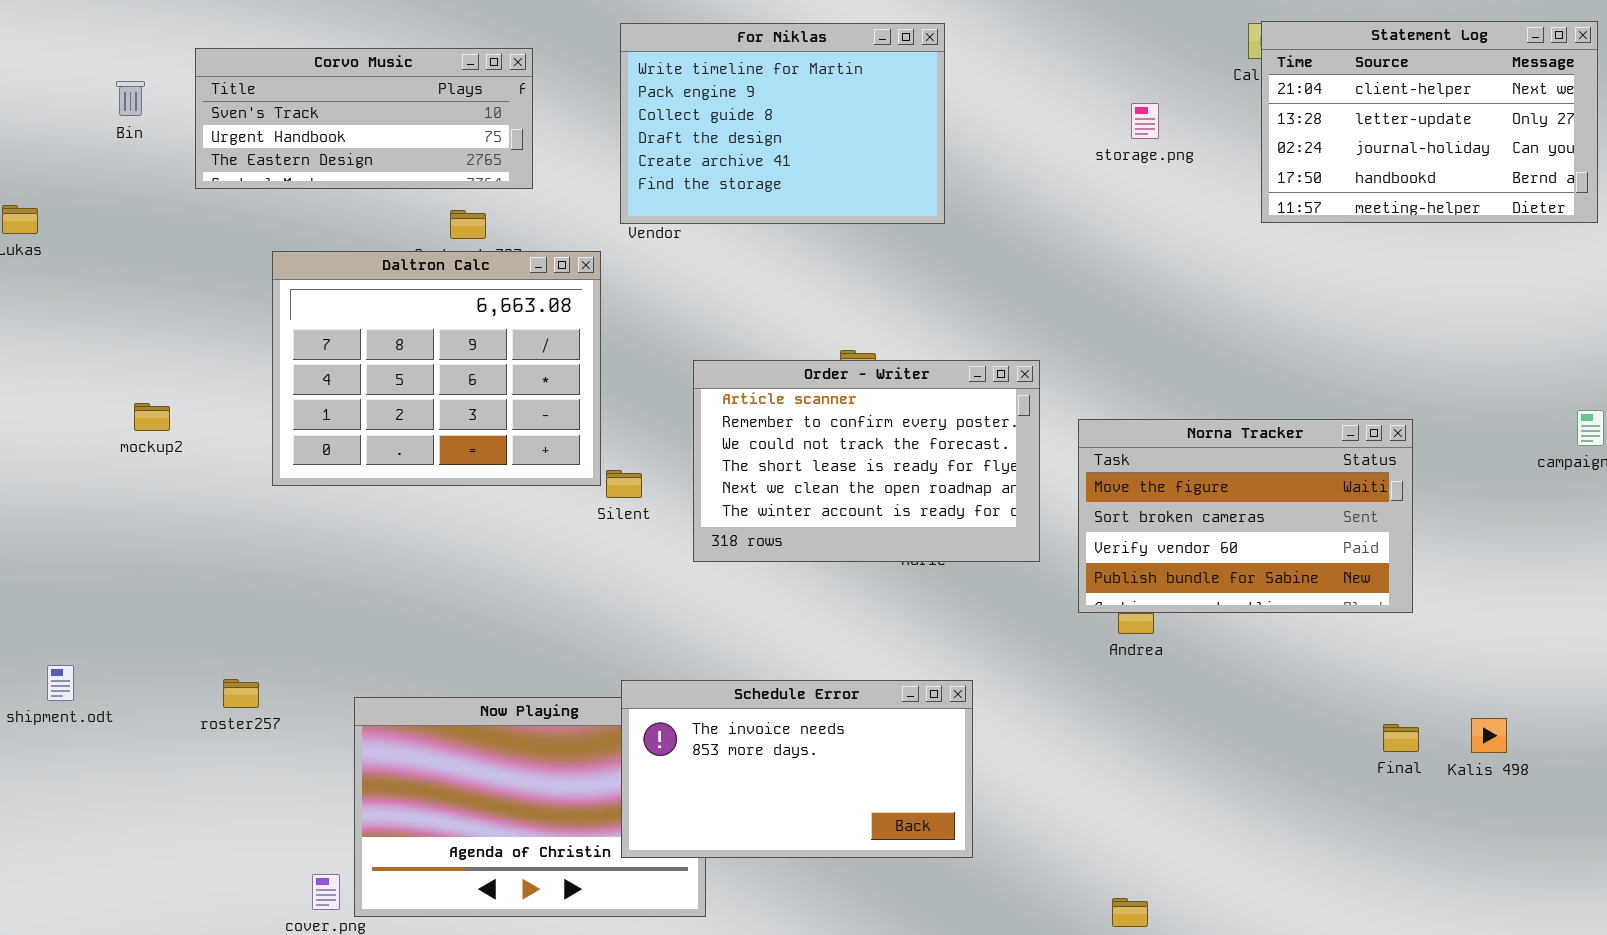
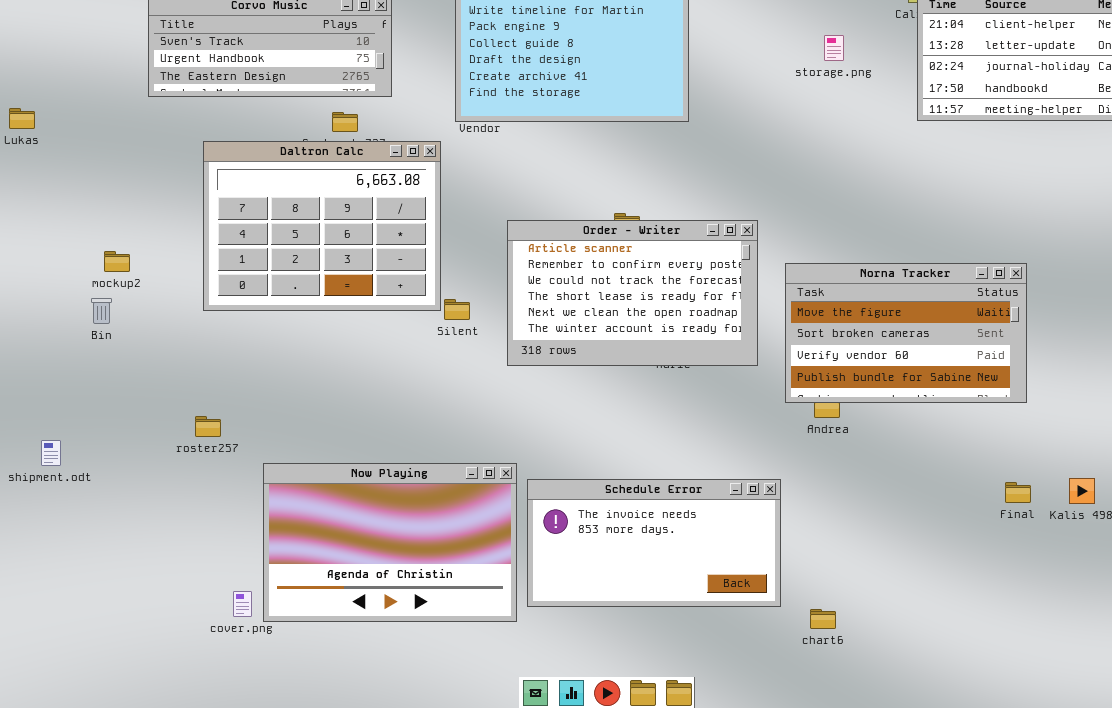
Bin: [116,81,145,116] -> [91,298,112,324], moved
roster257: [223,679,259,708] -> [195,416,221,437], moved
Schedule Error: [621,680,973,858] -> [527,479,781,607], moved

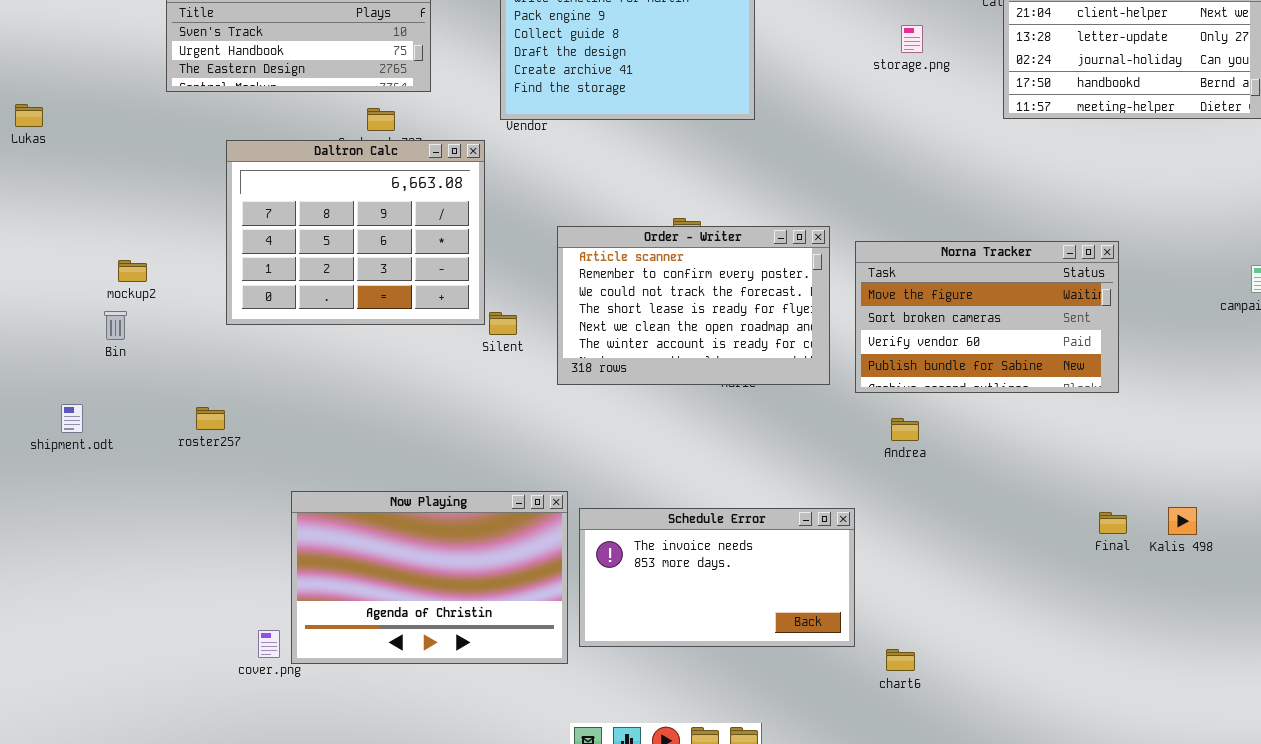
Norna Tracker: [785,263,1027,403] -> [855,241,1119,393], moved
roster257: [195,416,221,437] -> [196,407,225,430], moved
shipment.odt: [41,440,61,466] -> [61,404,83,433], moved

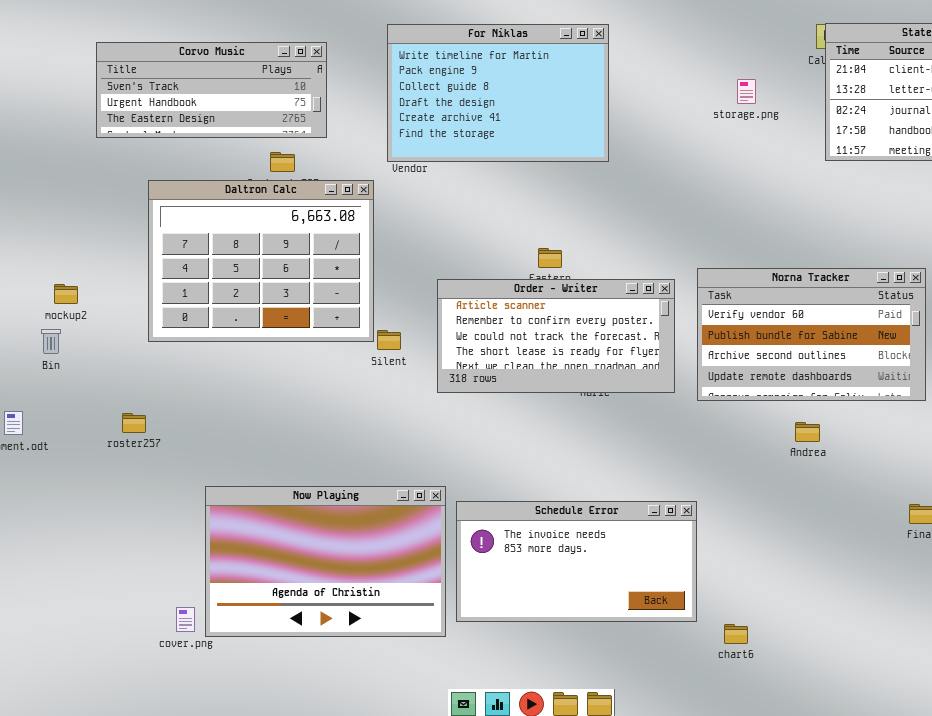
Order - Writer: [557,226,830,385] -> [437,279,675,393], resized
Norna Tracker: [855,241,1119,393] -> [697,268,926,401], scrolled down 2 rows
Andrea: [891,418,919,441] -> [795,422,820,442], moved

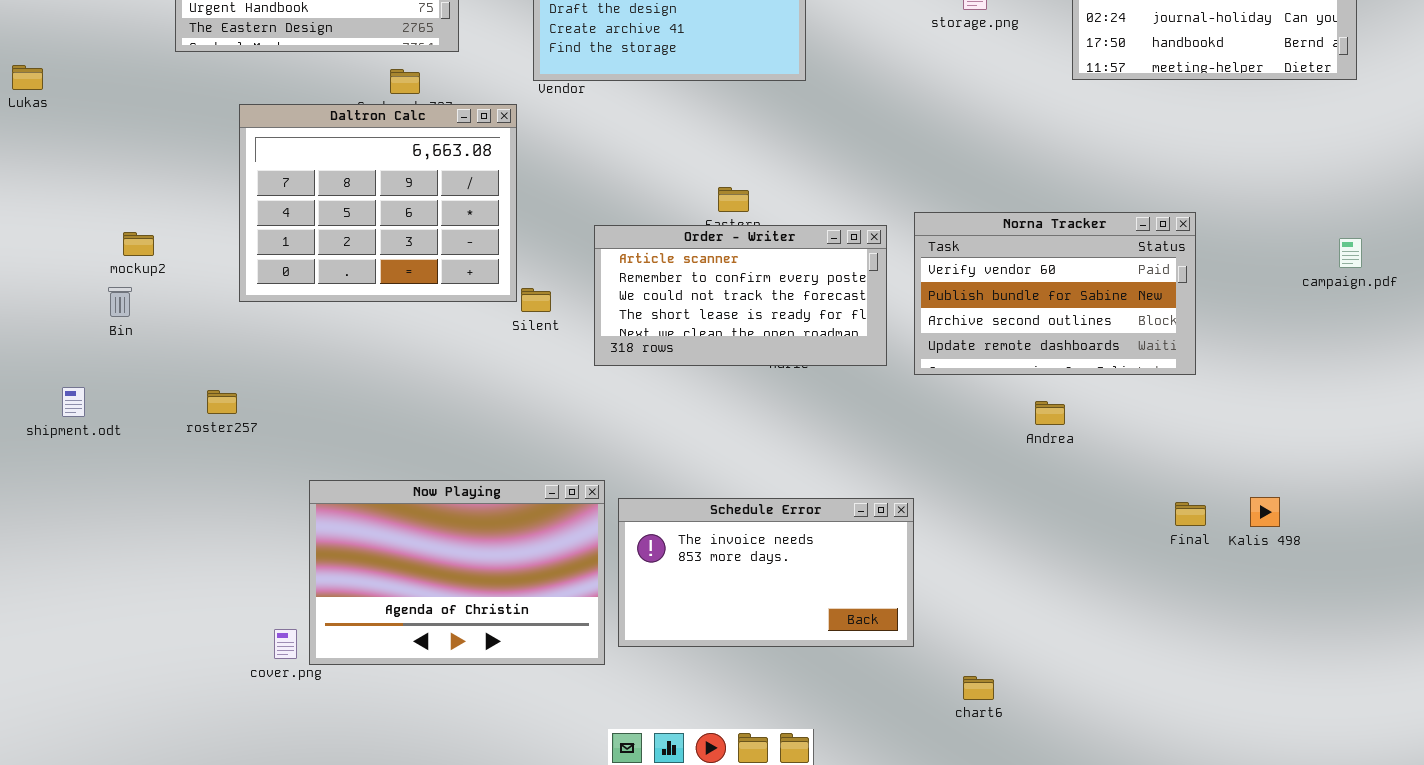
chart6: [724,624,748,644] -> [963,676,994,700], moved

